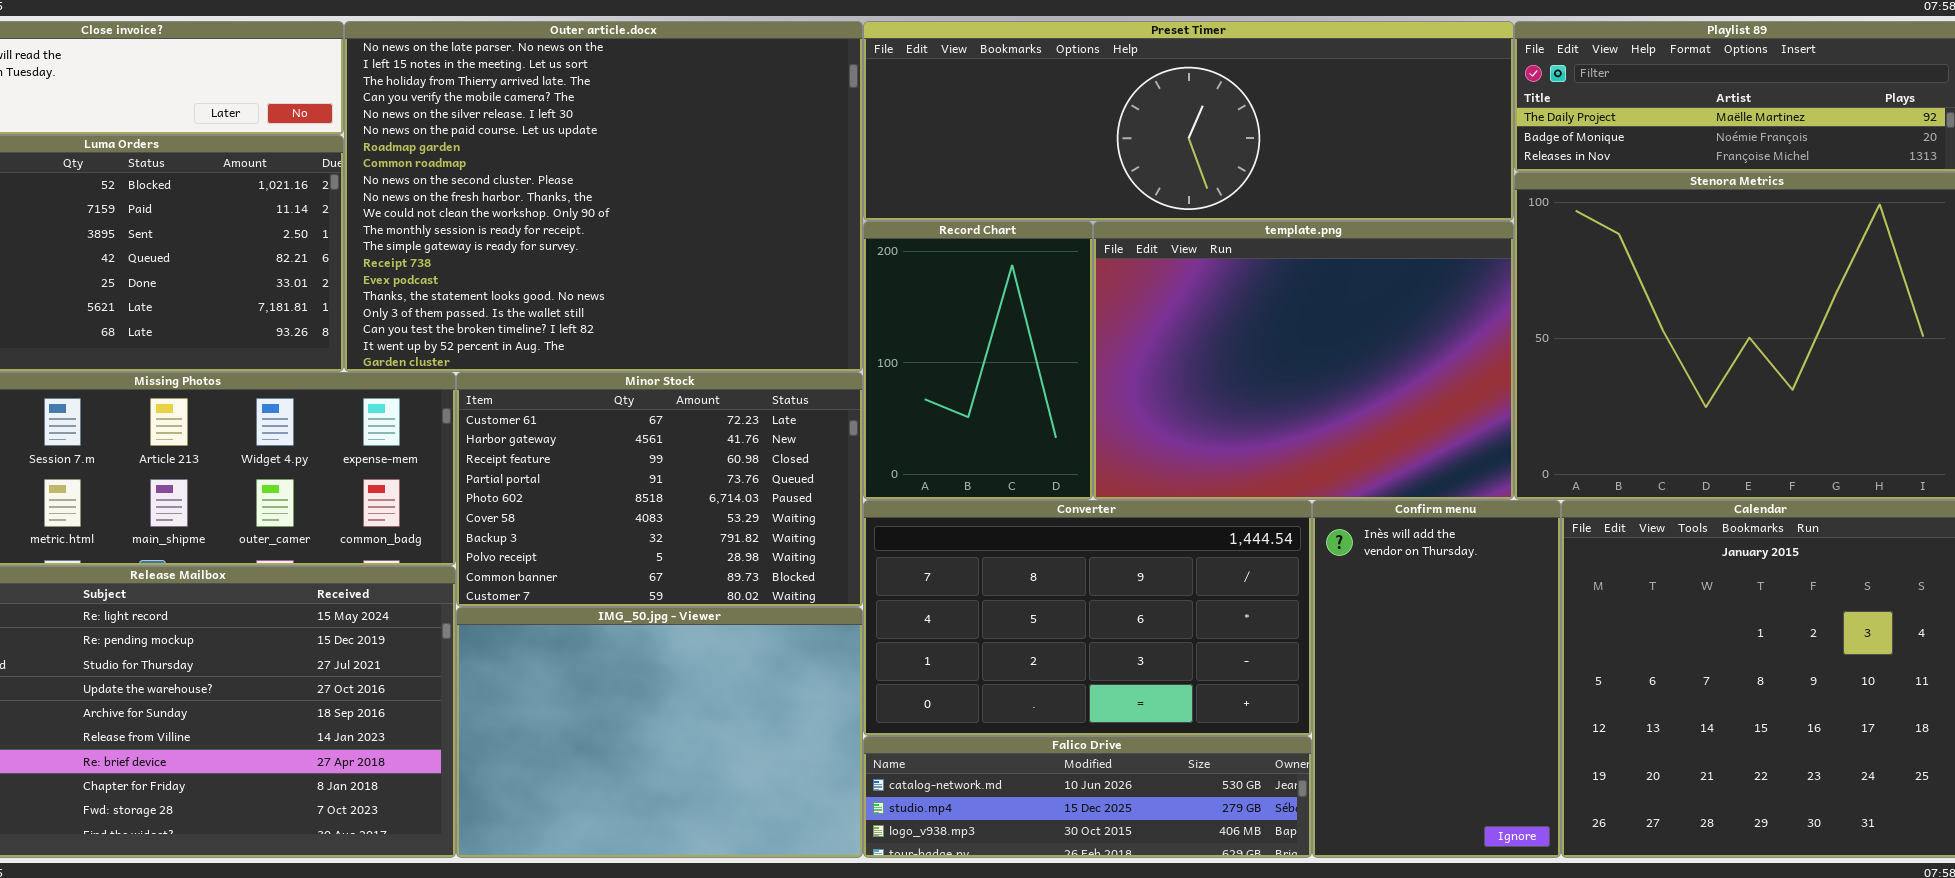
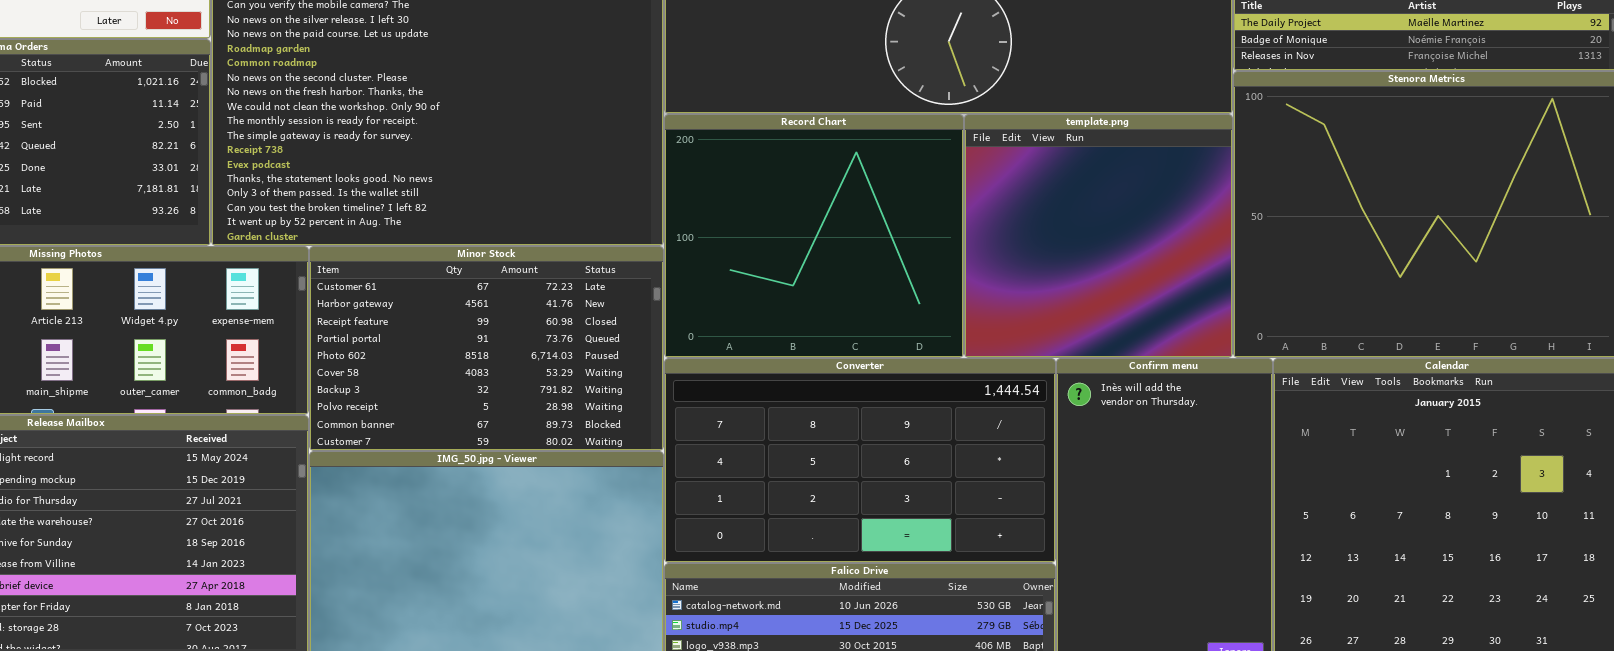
Record Chart: [863,221,1093,500] -> [664,114,964,358], resized
template.png: [1093,221,1514,500] -> [964,114,1233,358], resized

